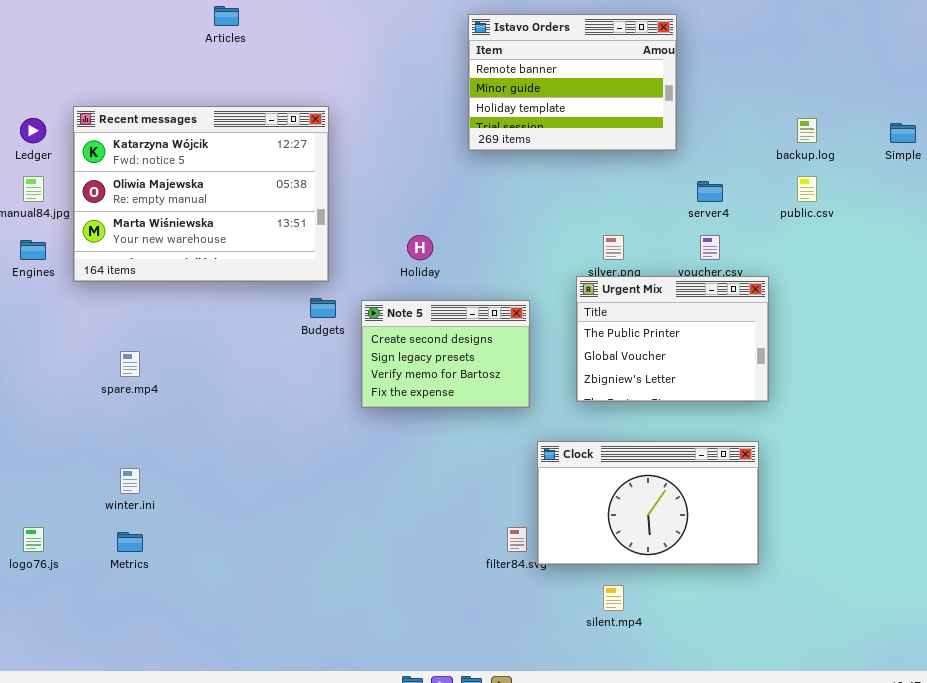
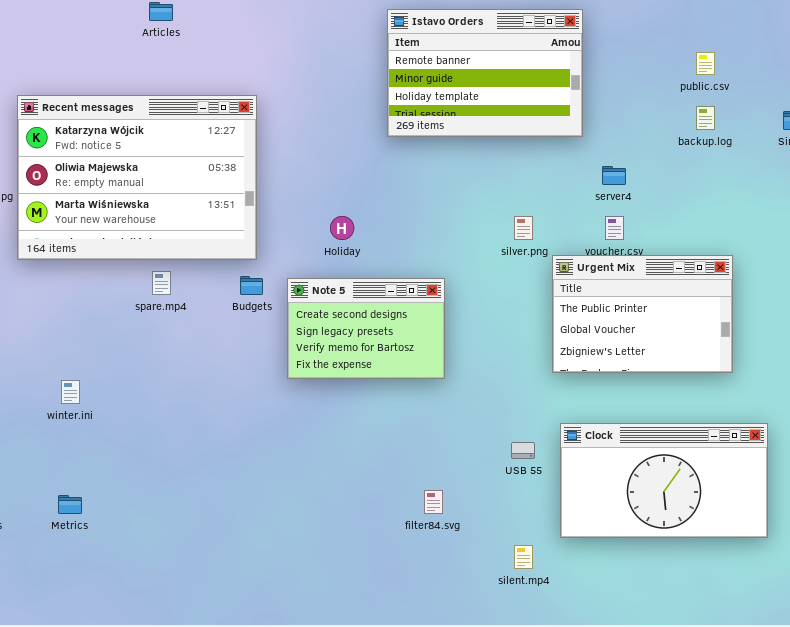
public.csv: [797,176,817,202] -> [696,52,715,75], moved
Urgent Mix: [576,276,769,402] -> [552,255,733,373], moved
spare.mp4: [120,351,140,377] -> [152,271,171,295], moved
Clock: [537,441,759,565] -> [560,423,768,538], moved
winter.ini: [120,468,140,494] -> [61,380,80,404], moved

